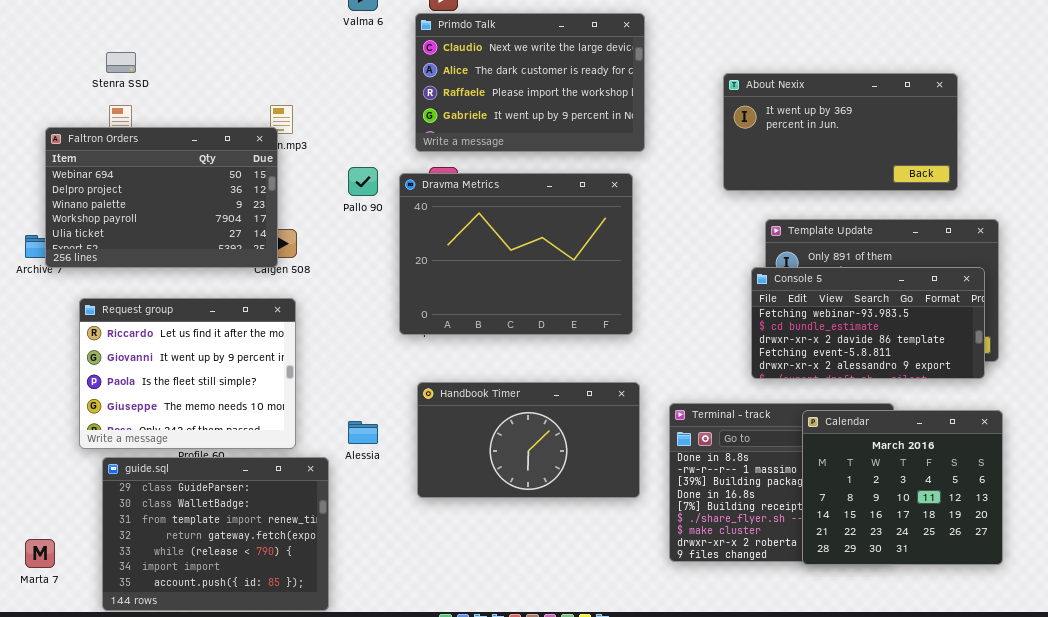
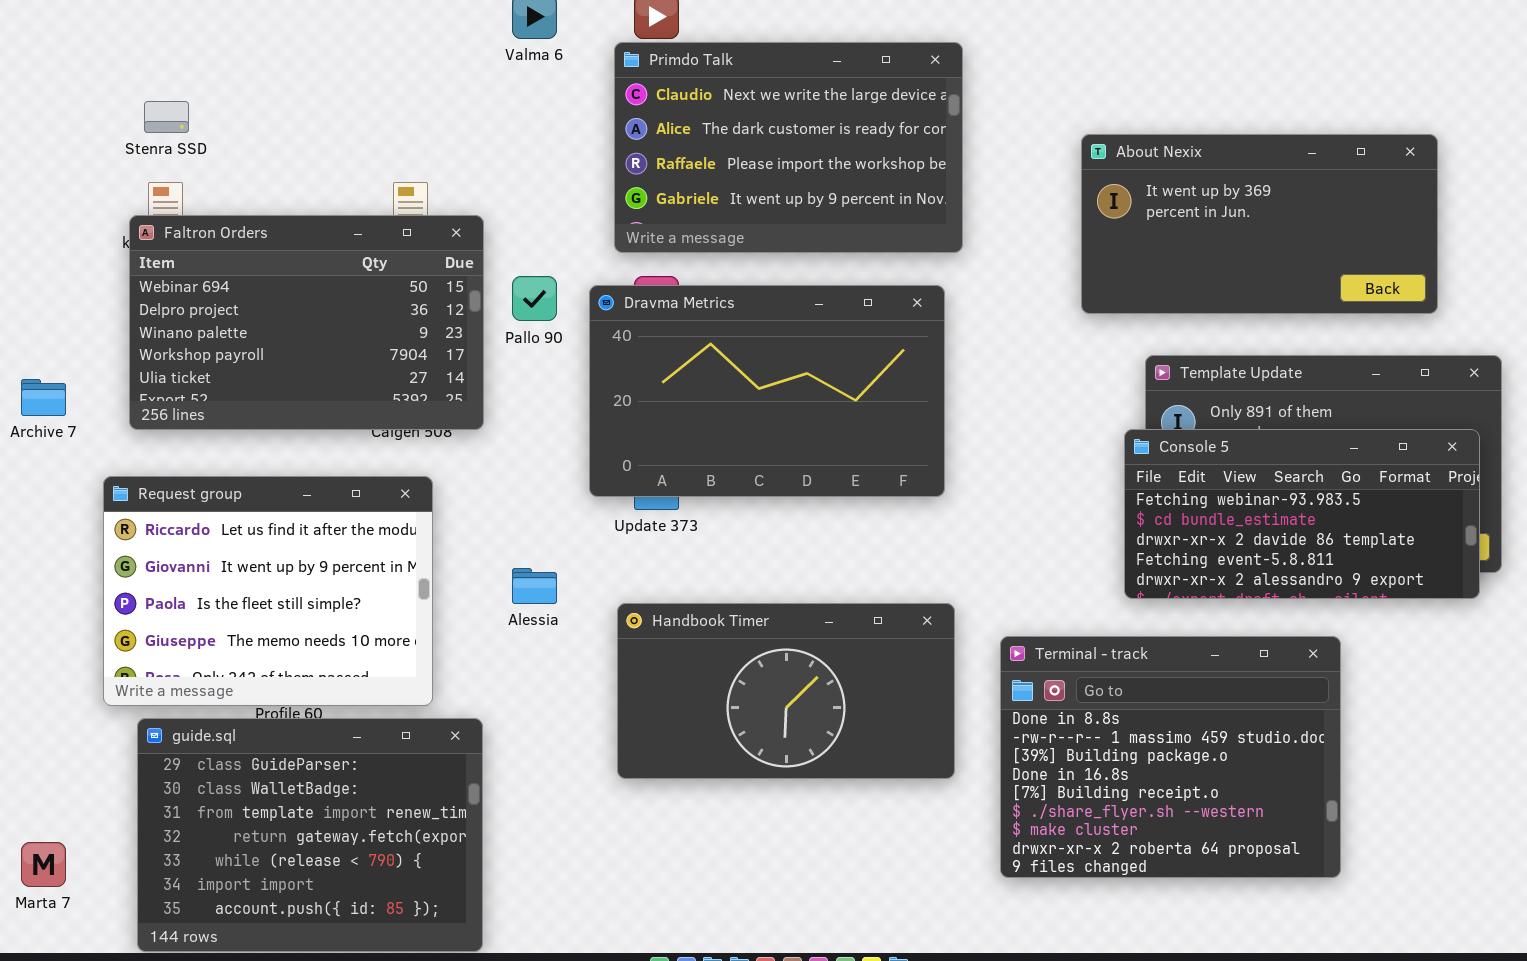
Faltron Orders: [45,127,278,268] -> [129,215,484,430], moved
Dravma Metrics: [399,173,633,335] -> [589,285,945,497], resized
Calendar: [802,410,1003,565] -> none, closed
Alessia: [348,421,378,444] -> [512,568,557,604], moved

